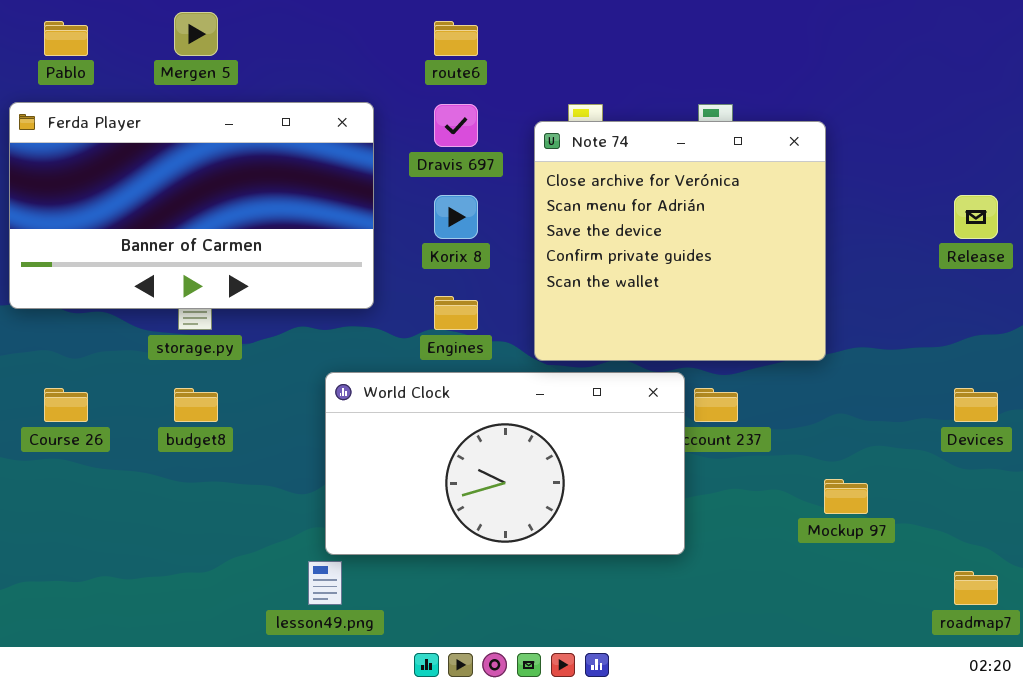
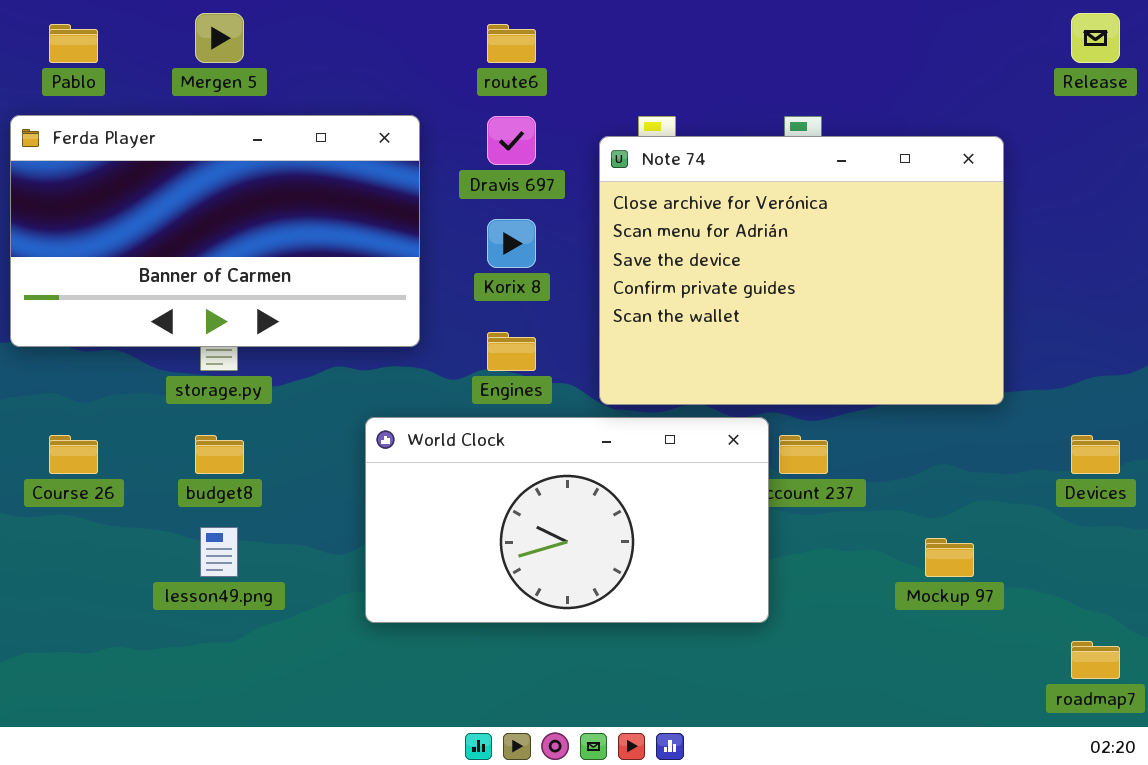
Note 74: [534,121,826,361] -> [599,136,1004,405], resized
Release: [954,195,998,239] -> [1071,13,1120,63], moved
lesson49.png: [308,561,342,605] -> [200,527,238,577], moved

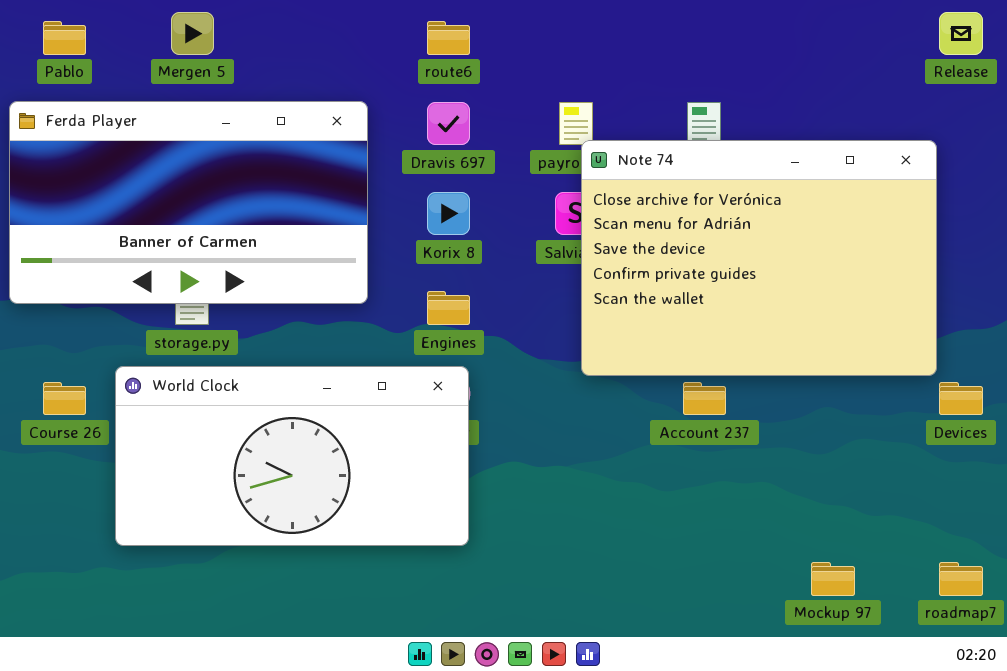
Note 74: [599,136,1004,405] -> [581,140,937,376], moved
World Clock: [365,417,769,623] -> [115,366,469,546], moved
Mockup 97: [925,538,974,577] -> [811,562,855,596], moved

